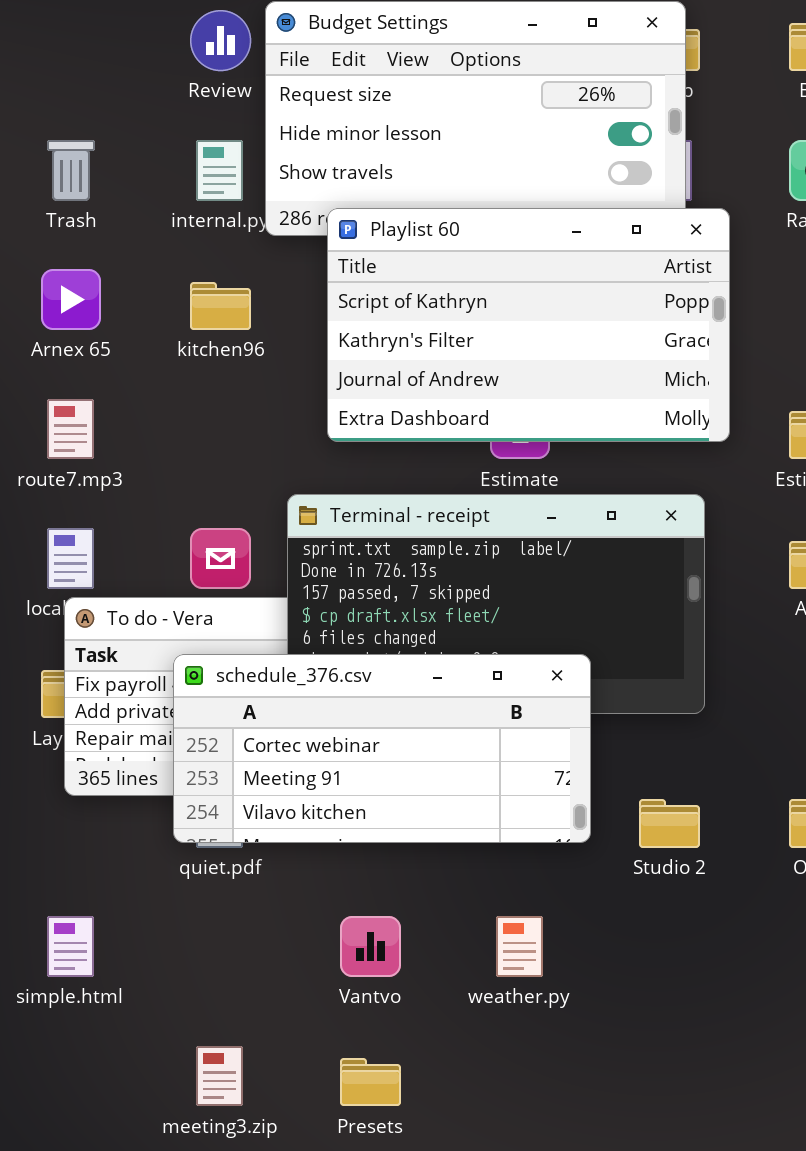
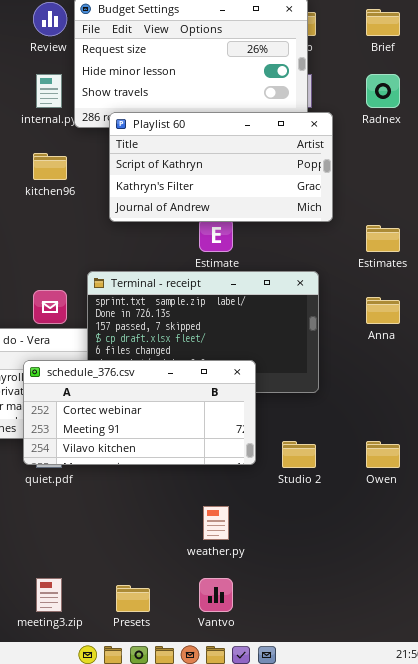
Playlist 60: [327,208,730,442] -> [109,112,333,222], resized
Vantvo: [340,916,401,977] -> [199,578,233,612], moved

